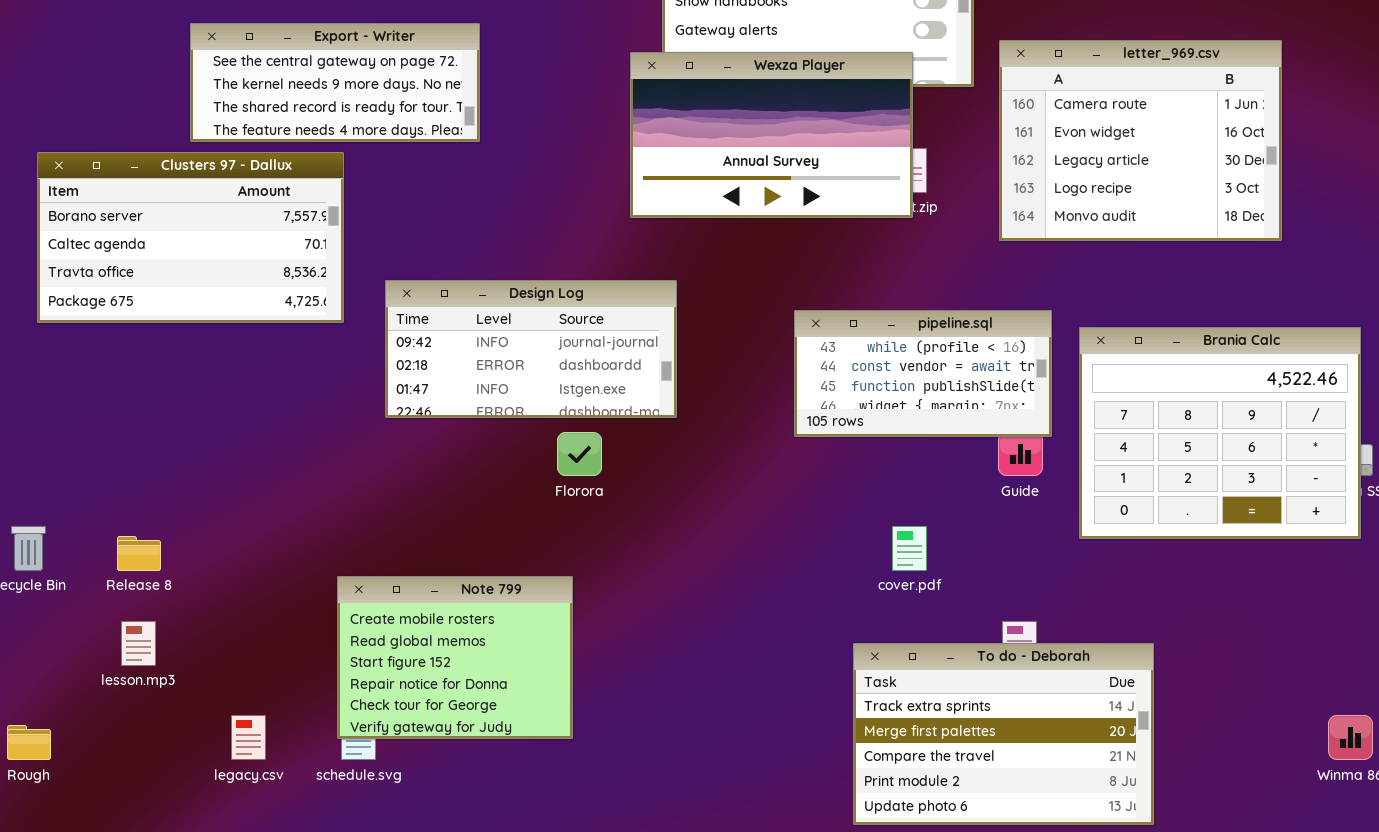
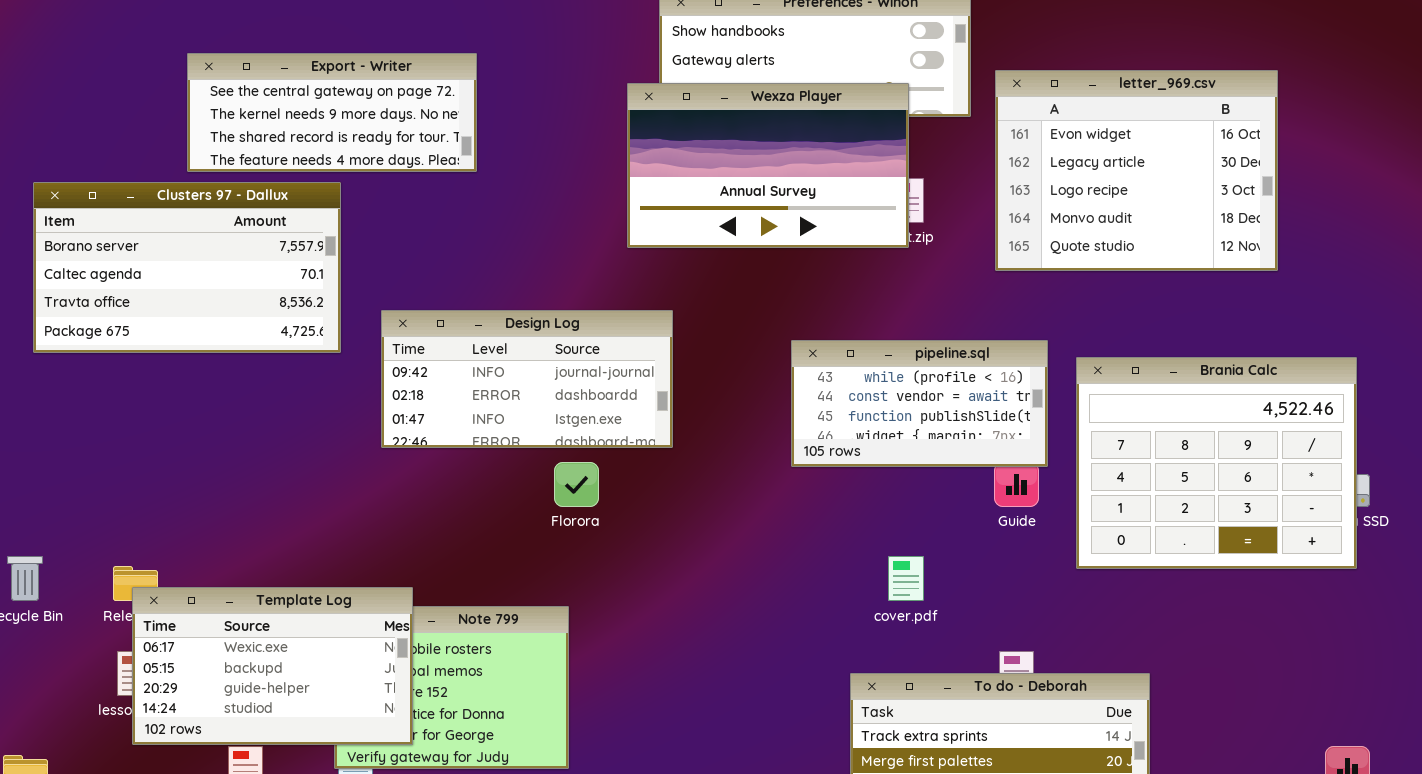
letter_969.csv: [999,40,1282,241] -> [995,70,1278,271], scrolled down 1 row
Template Log: none -> [132,587,413,745], opened

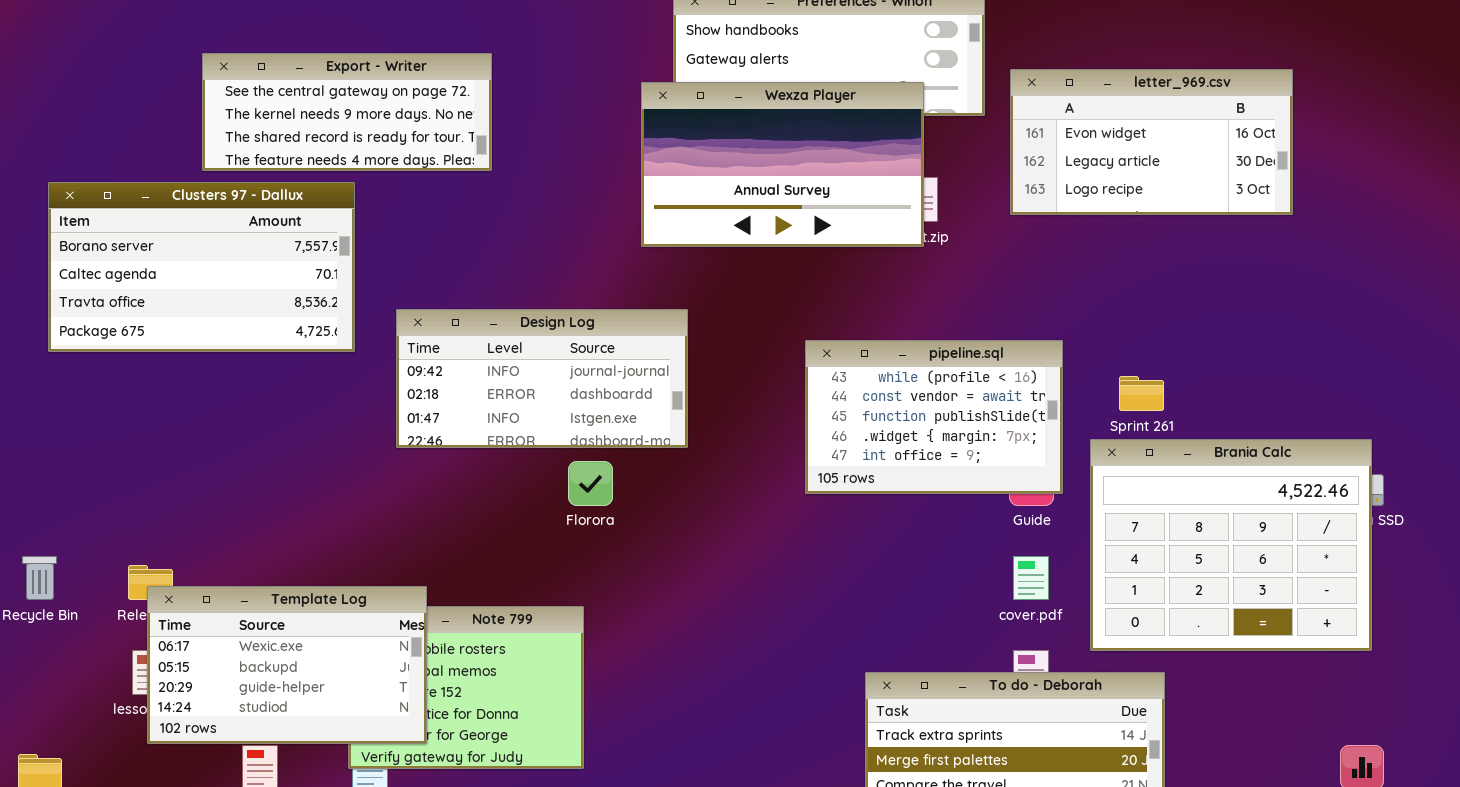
letter_969.csv: [995,70,1278,271] -> [1010,69,1293,215], resized
pipeline.sql: [791,340,1048,467] -> [805,340,1063,494], resized
Brania Calc: [1076,357,1357,569] -> [1090,439,1372,651], moved
cover.pdf: [888,556,924,601] -> [1013,556,1049,600], moved

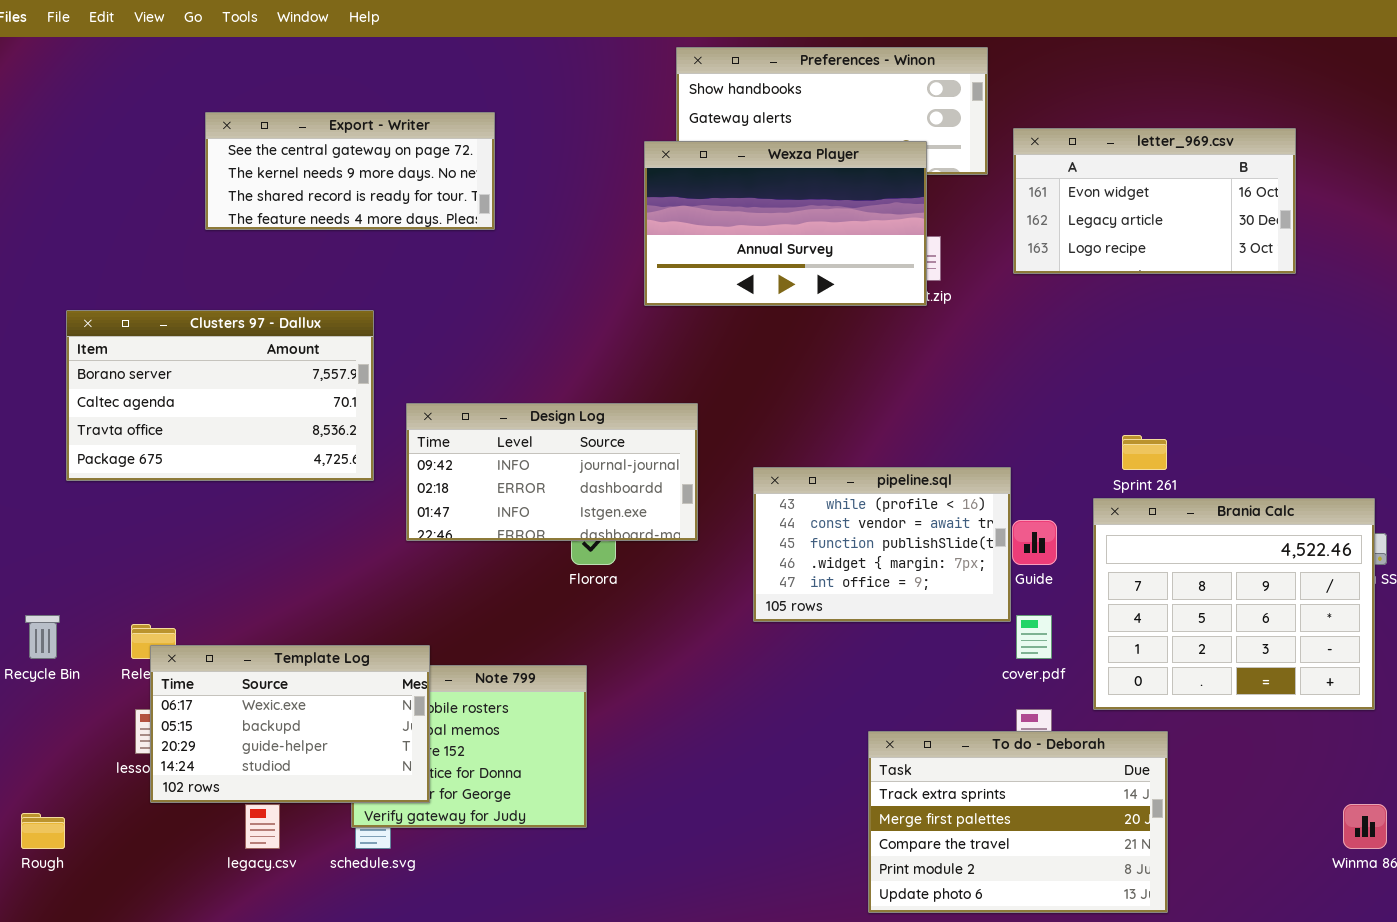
Clusters 97 - Dallux: [48,182,355,352] -> [66,310,374,481], moved
Design Log: [396,309,688,448] -> [406,403,698,541], moved
pipeline.sql: [805,340,1063,494] -> [753,467,1011,622], moved

